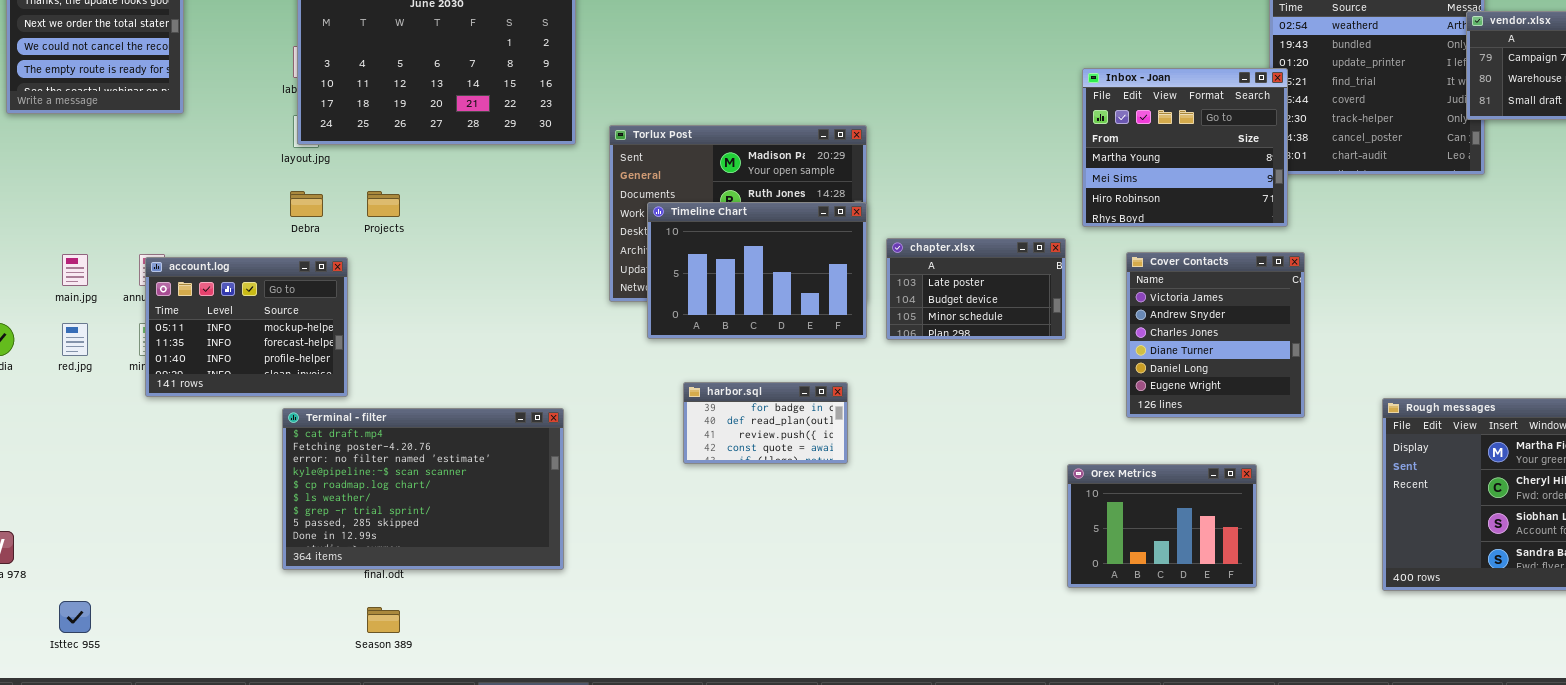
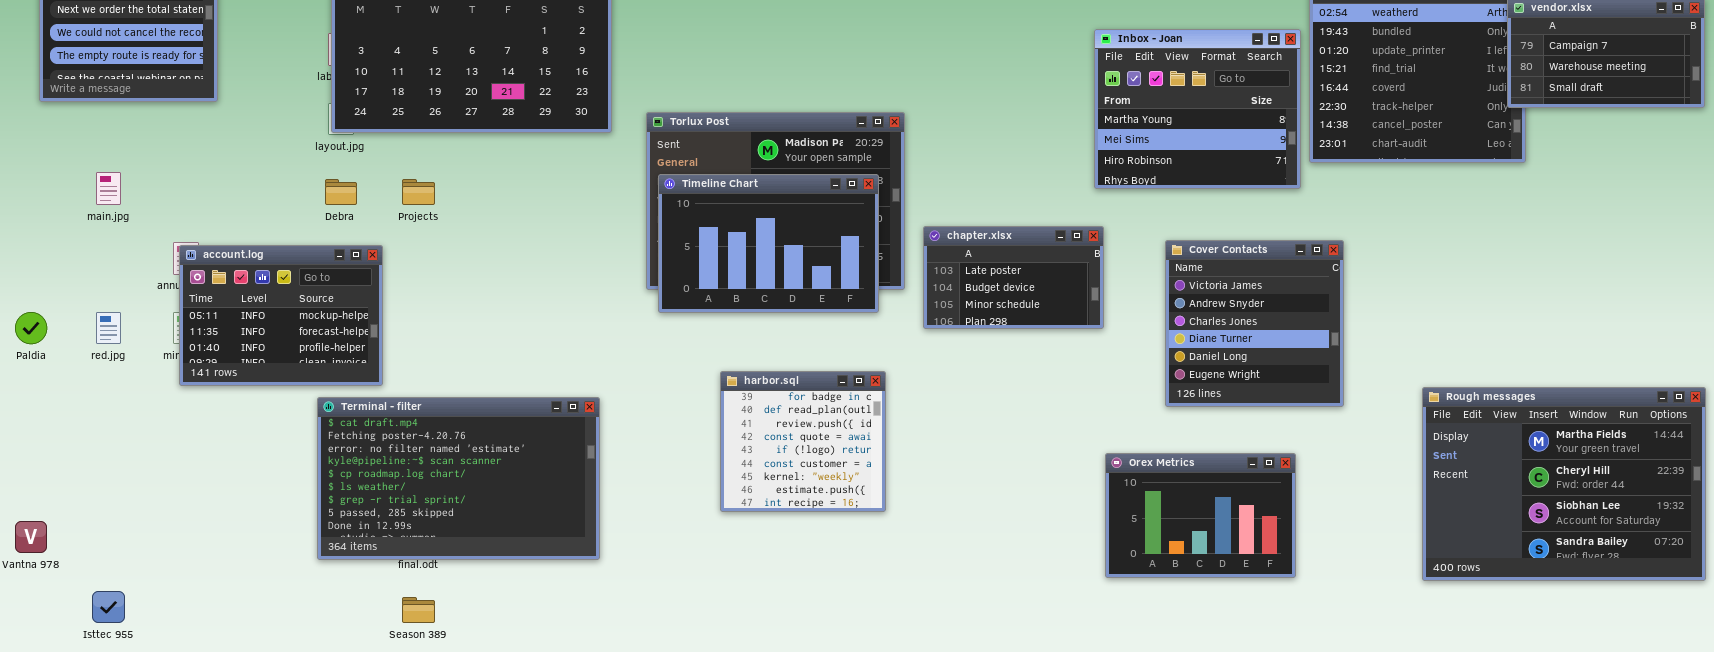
Inbox - Joan: [1082,68,1288,227] -> [1094,29,1301,189], moved
Timeline Chart: [647,202,867,339] -> [658,174,879,313], moved
main.jpg: [62,254,88,286] -> [96,172,121,205], moved
harbor.sql: [683,382,848,464] -> [720,371,886,512], resized

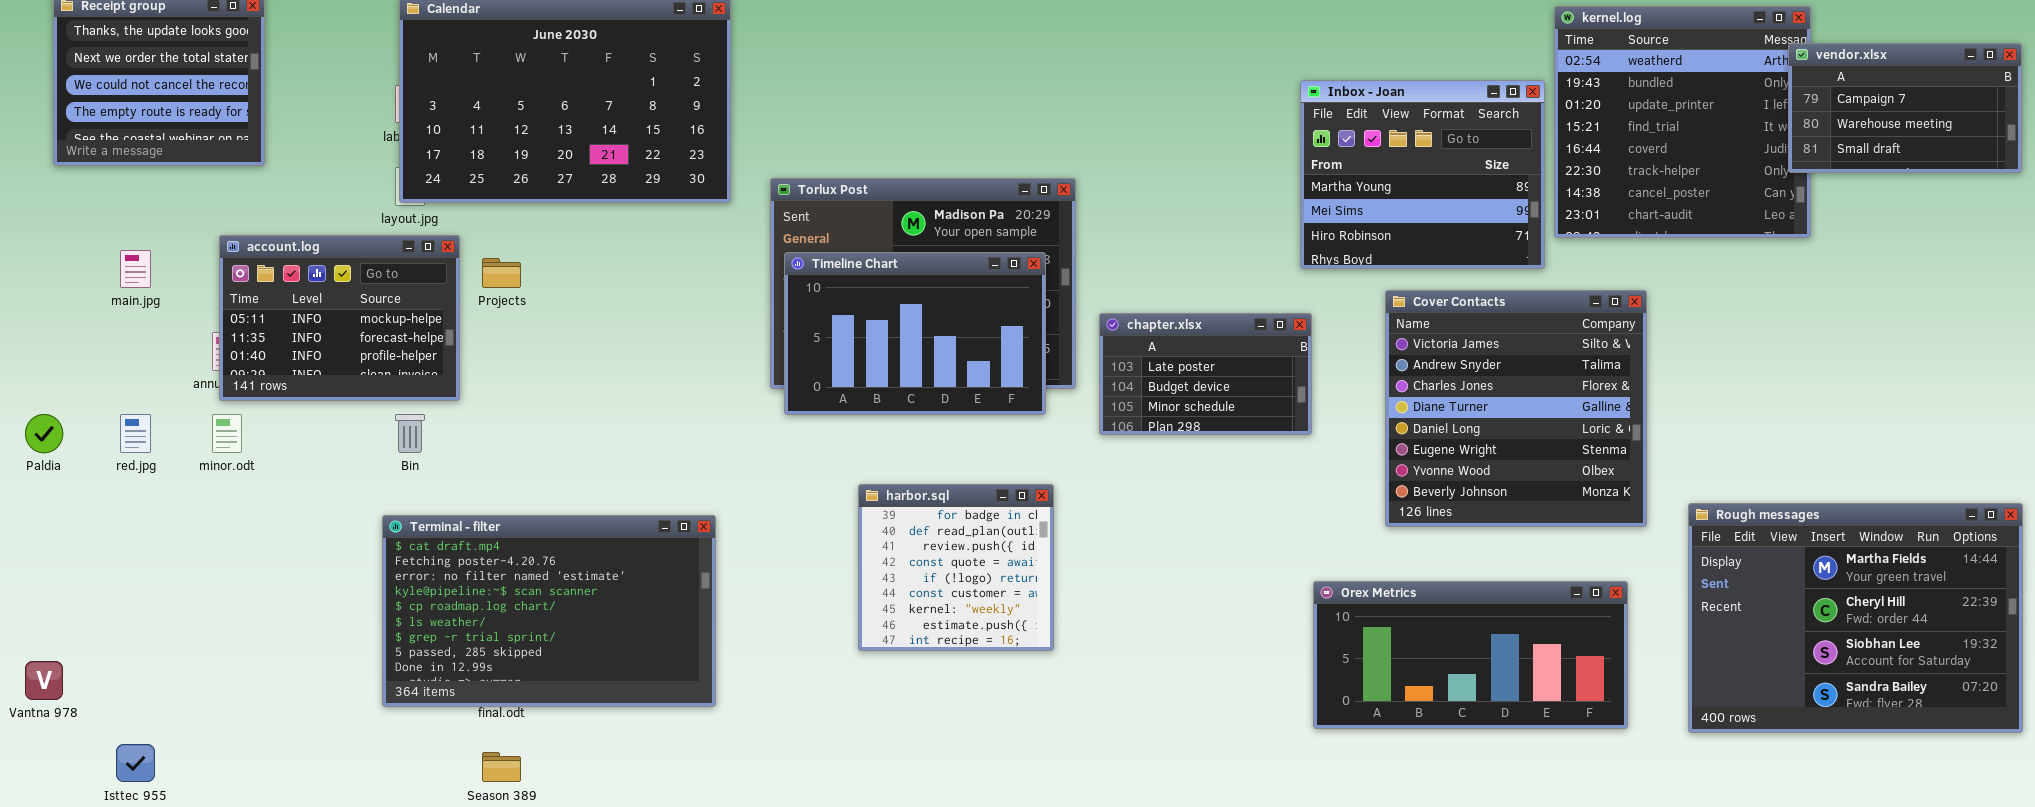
Cover Contacts: [1165,240,1344,407] -> [1385,290,1647,527], resized
account.log: [179,245,383,386] -> [219,235,460,401], moved
Orex Metrics: [1105,453,1296,578] -> [1313,581,1628,729], resized

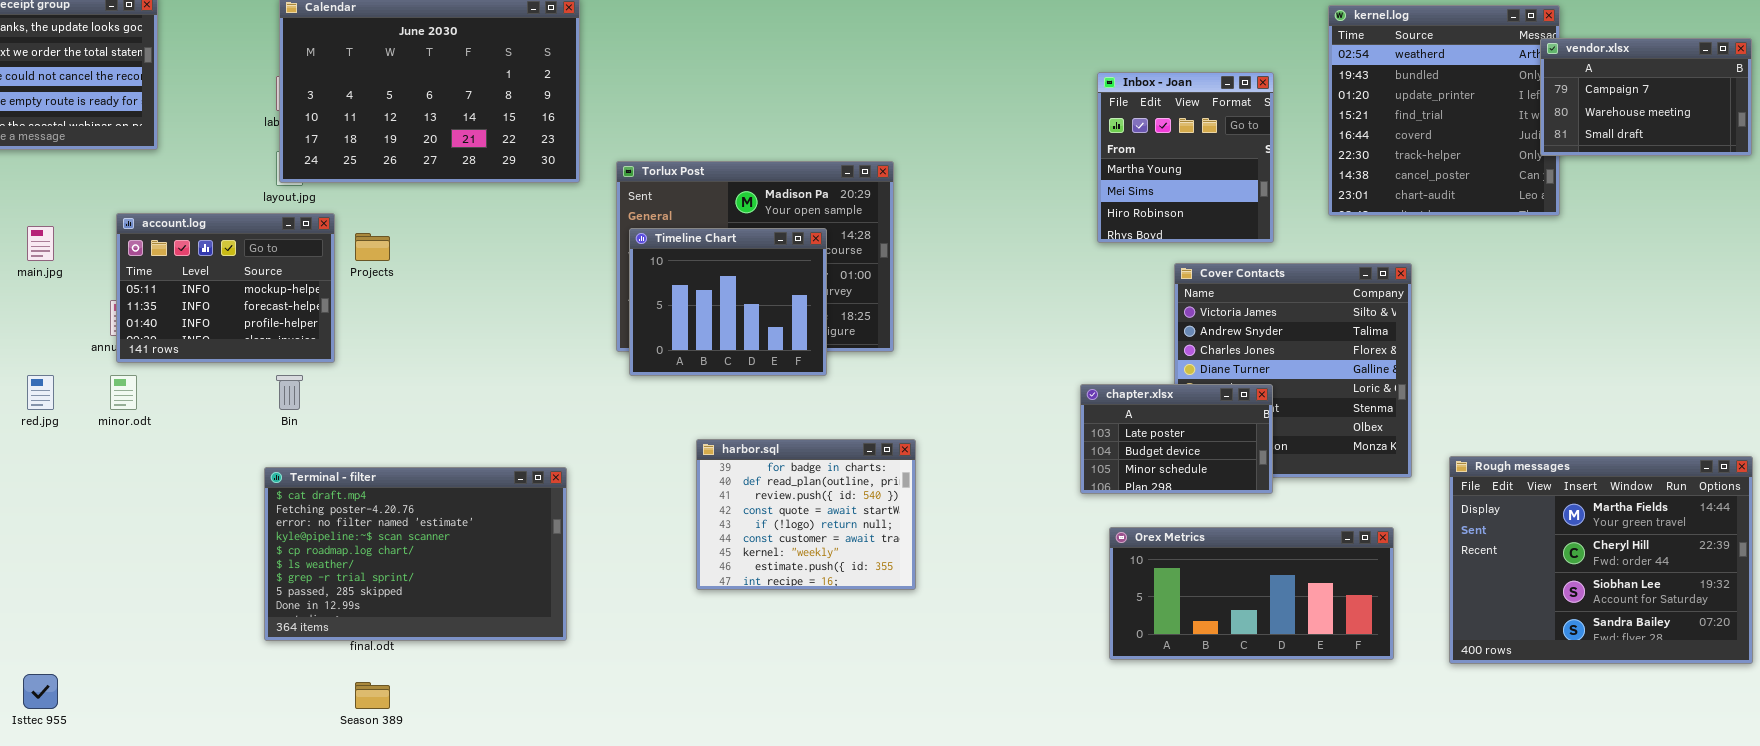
Inbox - Joan: [1300,80,1545,269] -> [1097,72,1274,243], resized
Timeline Chart: [784,252,1046,415] -> [629,228,827,376], resized
chapter.xlsx: [1099,313,1312,435] -> [1080,384,1273,494], moved
harbor.sql: [858,484,1054,651] -> [696,439,916,590], resized

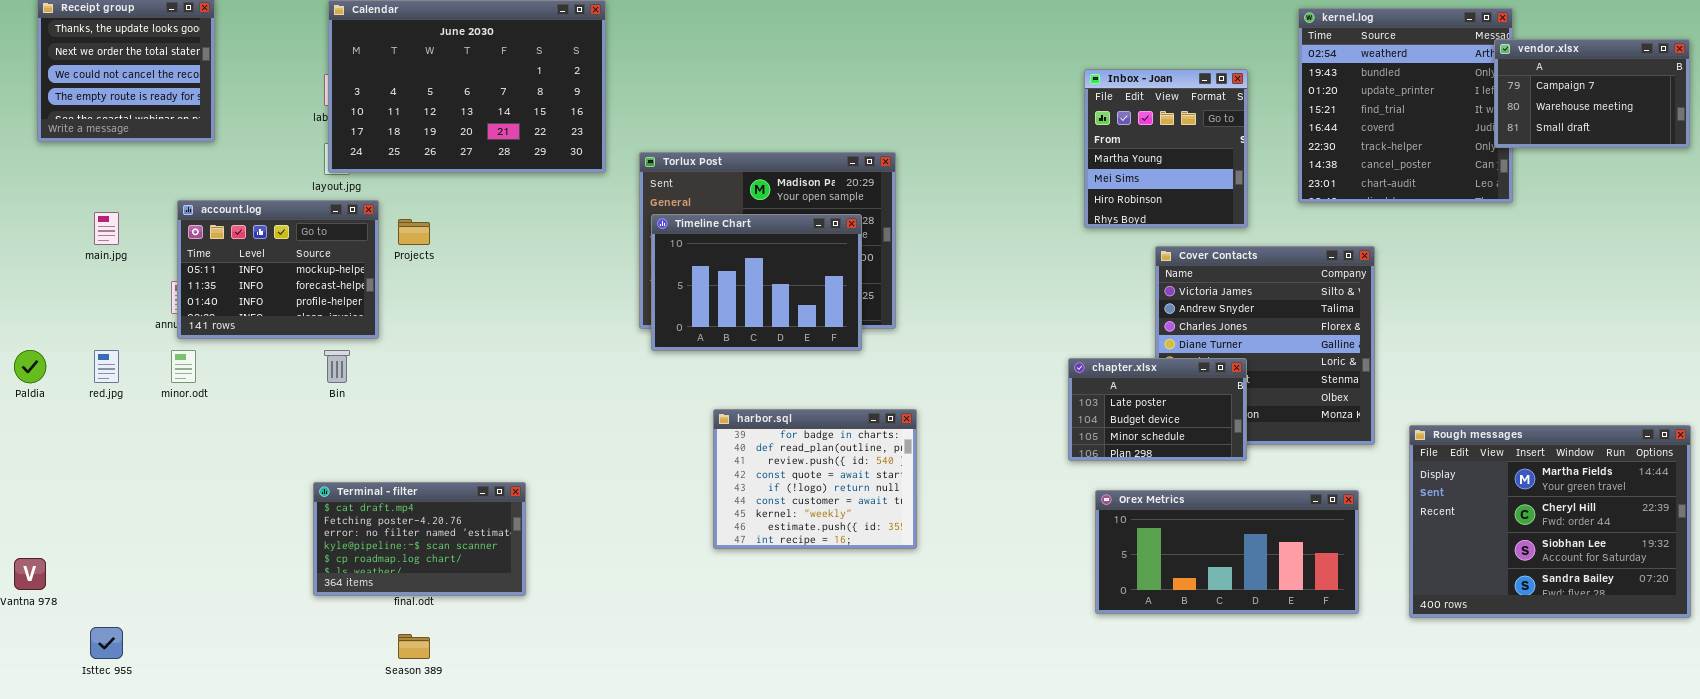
Timeline Chart: [629,228,827,376] -> [651,214,862,351], resized
Terminal - filter: [264,467,567,641] -> [313,482,526,596], resized

